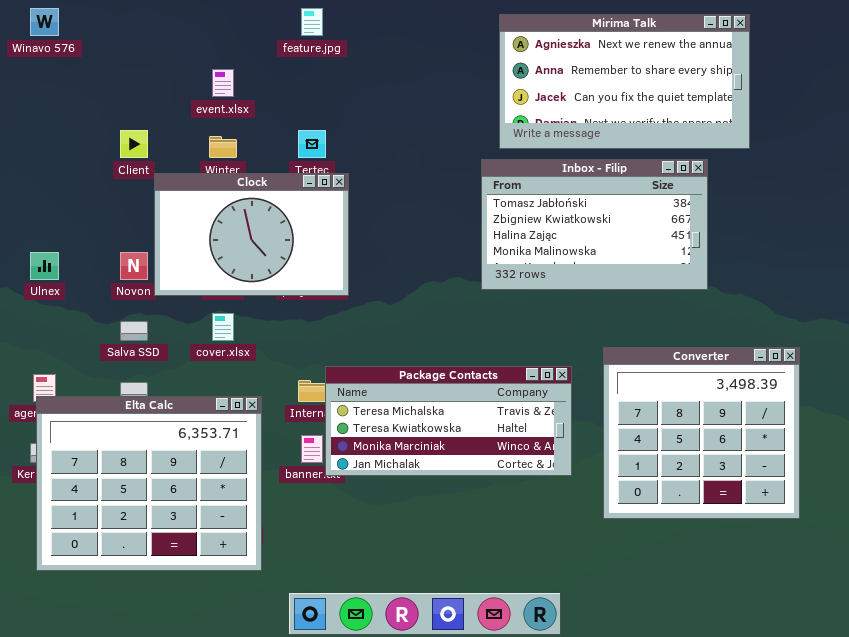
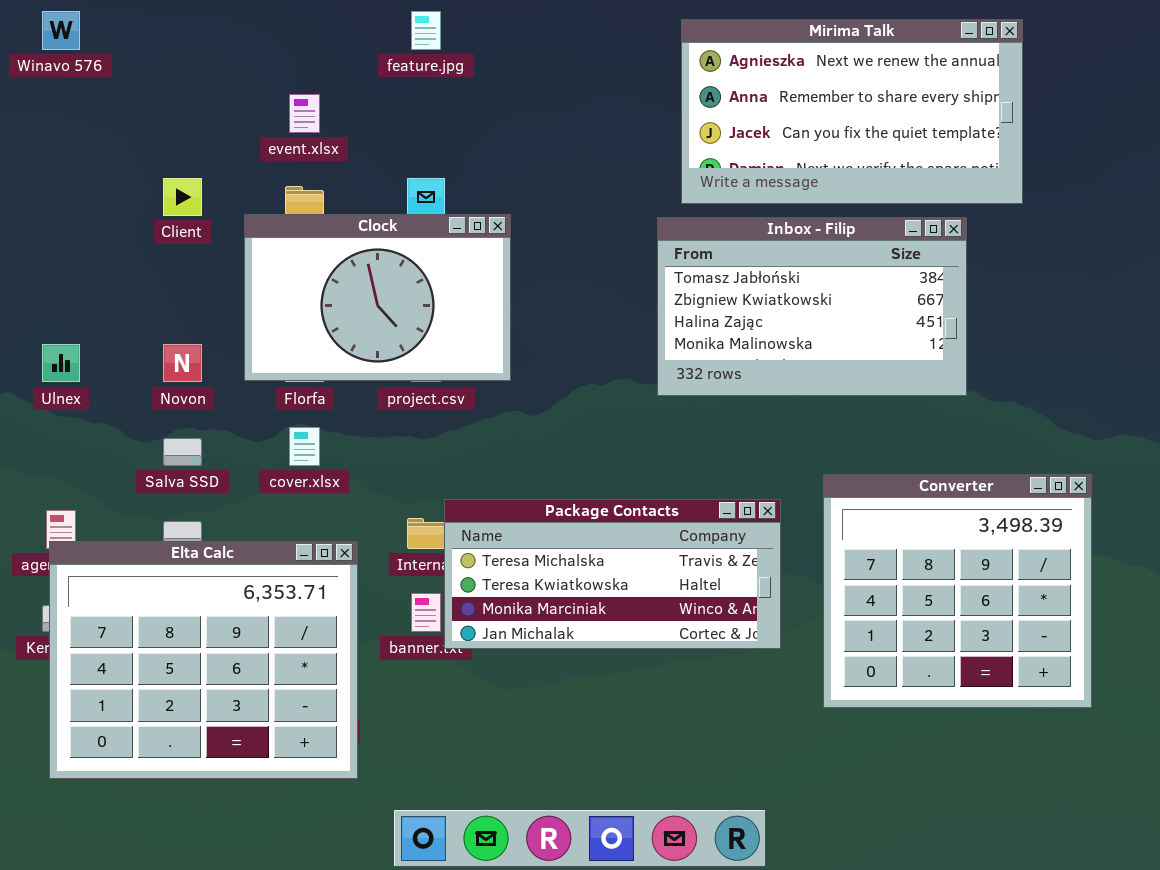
Clock: [154,173,349,296] -> [244,214,511,381], moved

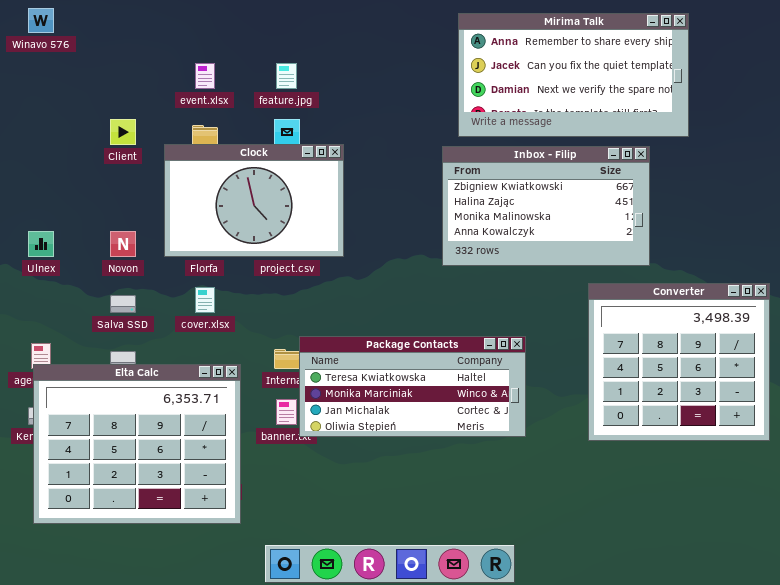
feature.jpg: [411,11,441,50] -> [276,63,297,89], moved
Mirima Talk: [681,19,1023,204] -> [458,13,689,137], scrolled down 1 row
Inbox - Filip: [657,217,967,396] -> [442,146,650,266], scrolled down 1 row
Converter: [823,474,1092,708] -> [588,283,770,441], moved
Package Contacts: [444,499,781,649] -> [299,336,526,437], scrolled down 1 row

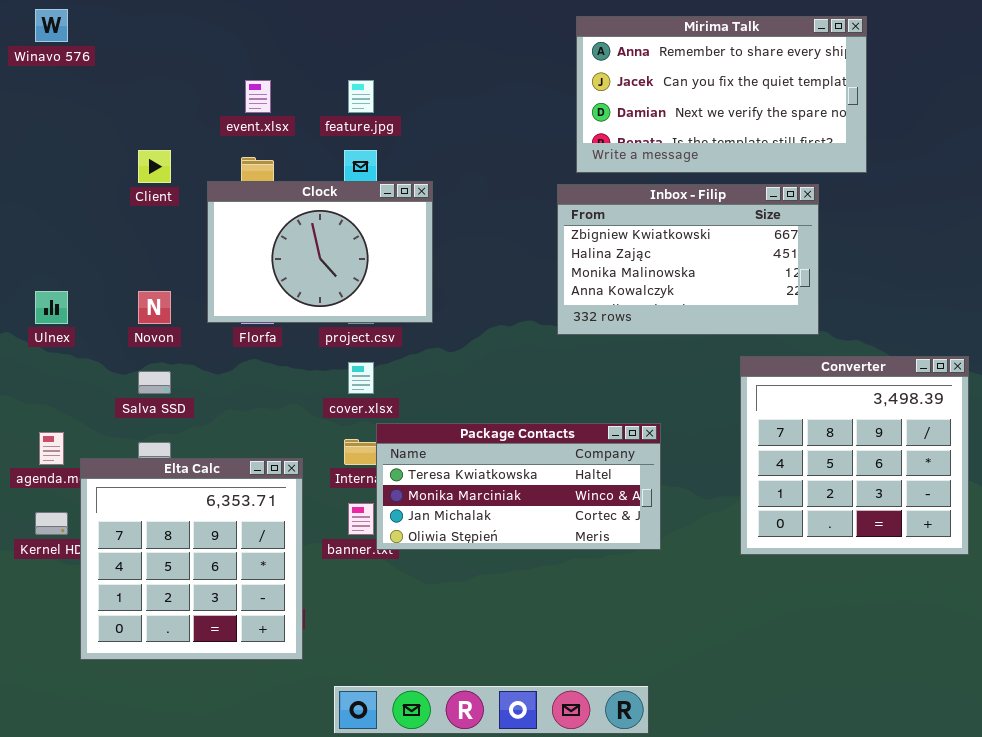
cover.xlsx: [195,287,215,313] -> [348,362,374,394], moved
Elta Calc: [33,364,241,524] -> [80,458,303,660], resized

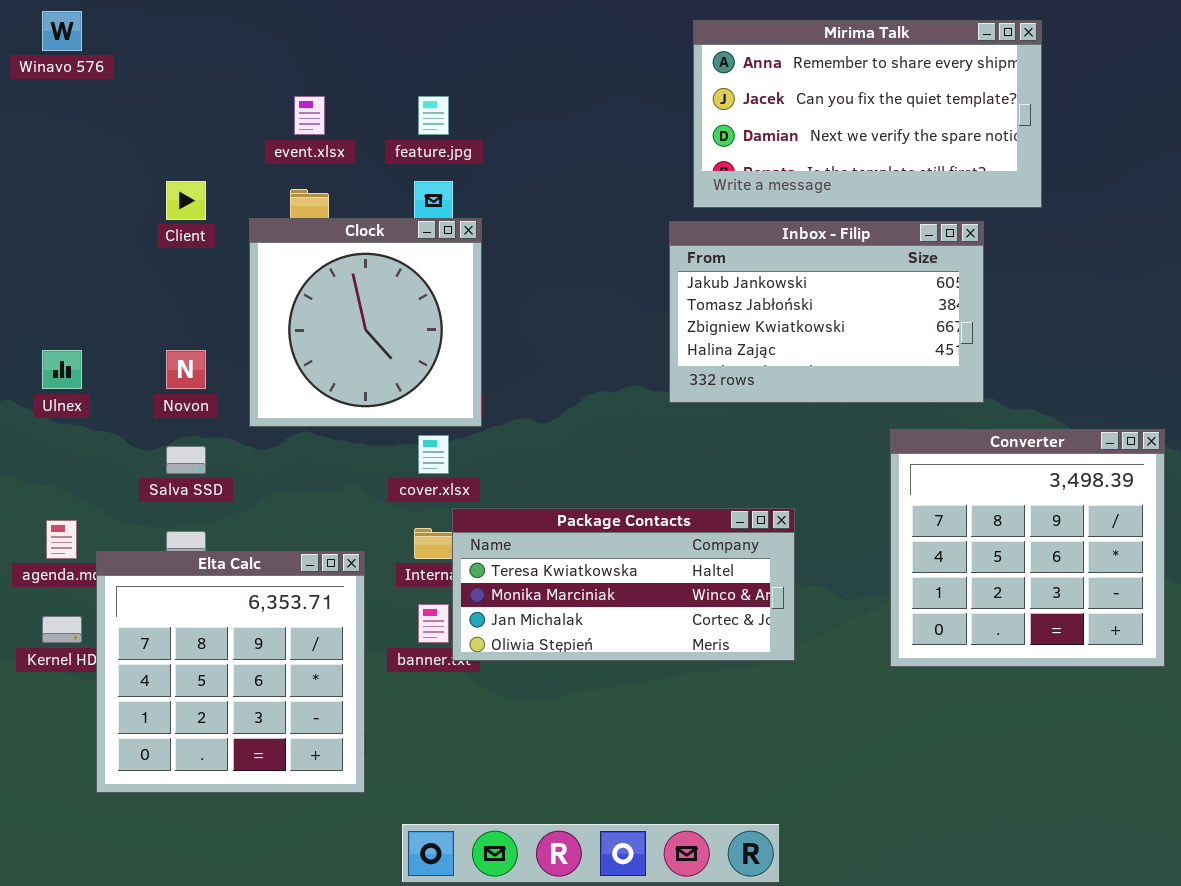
Clock: [207,181,433,323] -> [249,218,482,427], resized
Inbox - Filip: [557,184,819,335] -> [669,221,984,403], scrolled up 2 rows

